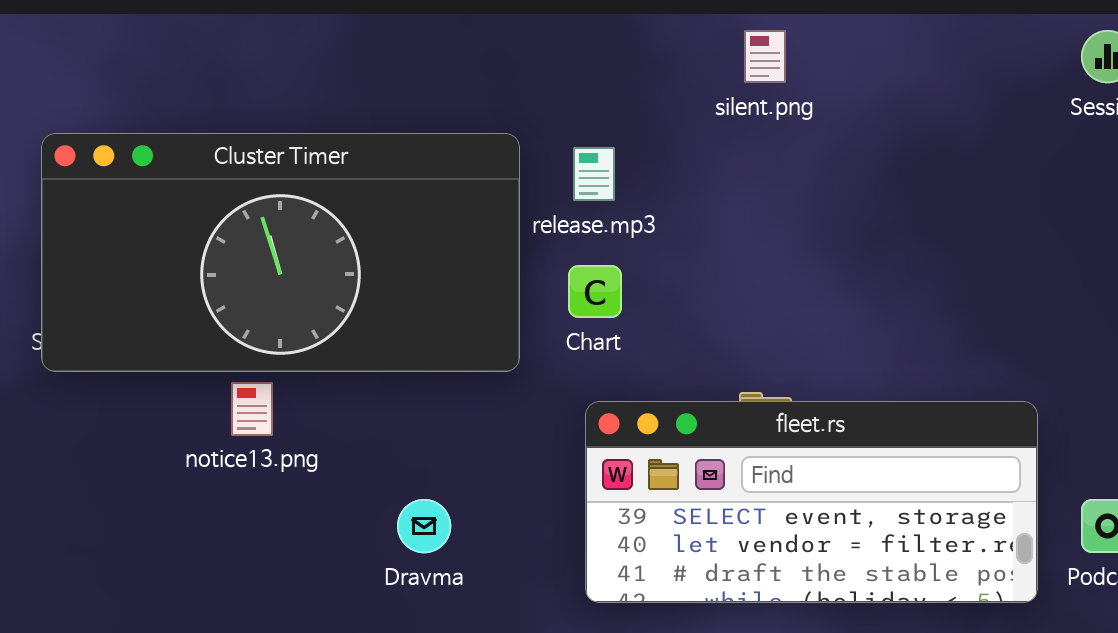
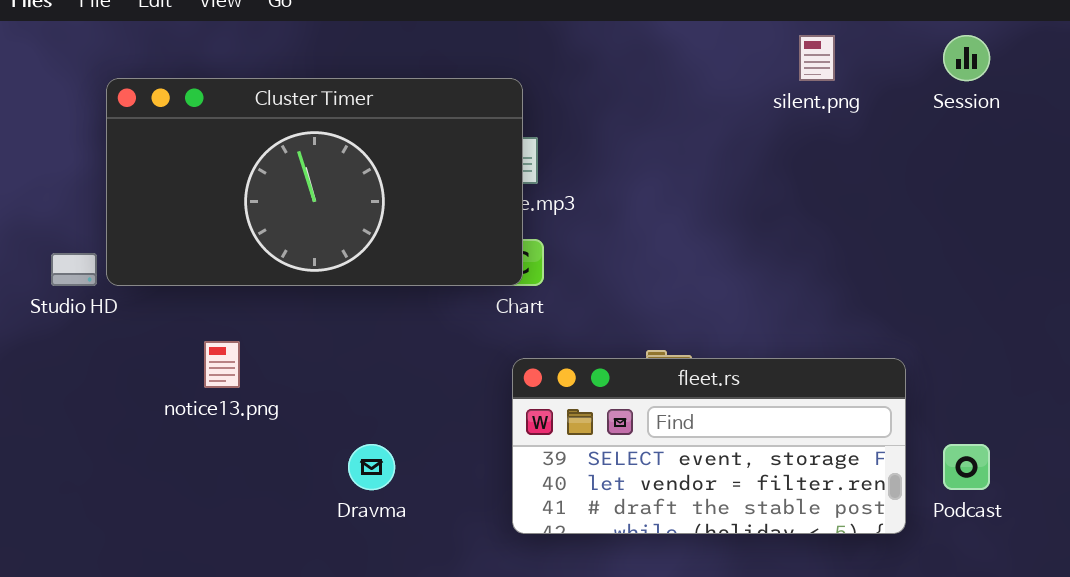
silent.png: [744,30,786,83] -> [799,35,835,81], moved
Cluster Timer: [41,133,520,372] -> [106,78,523,286], moved

